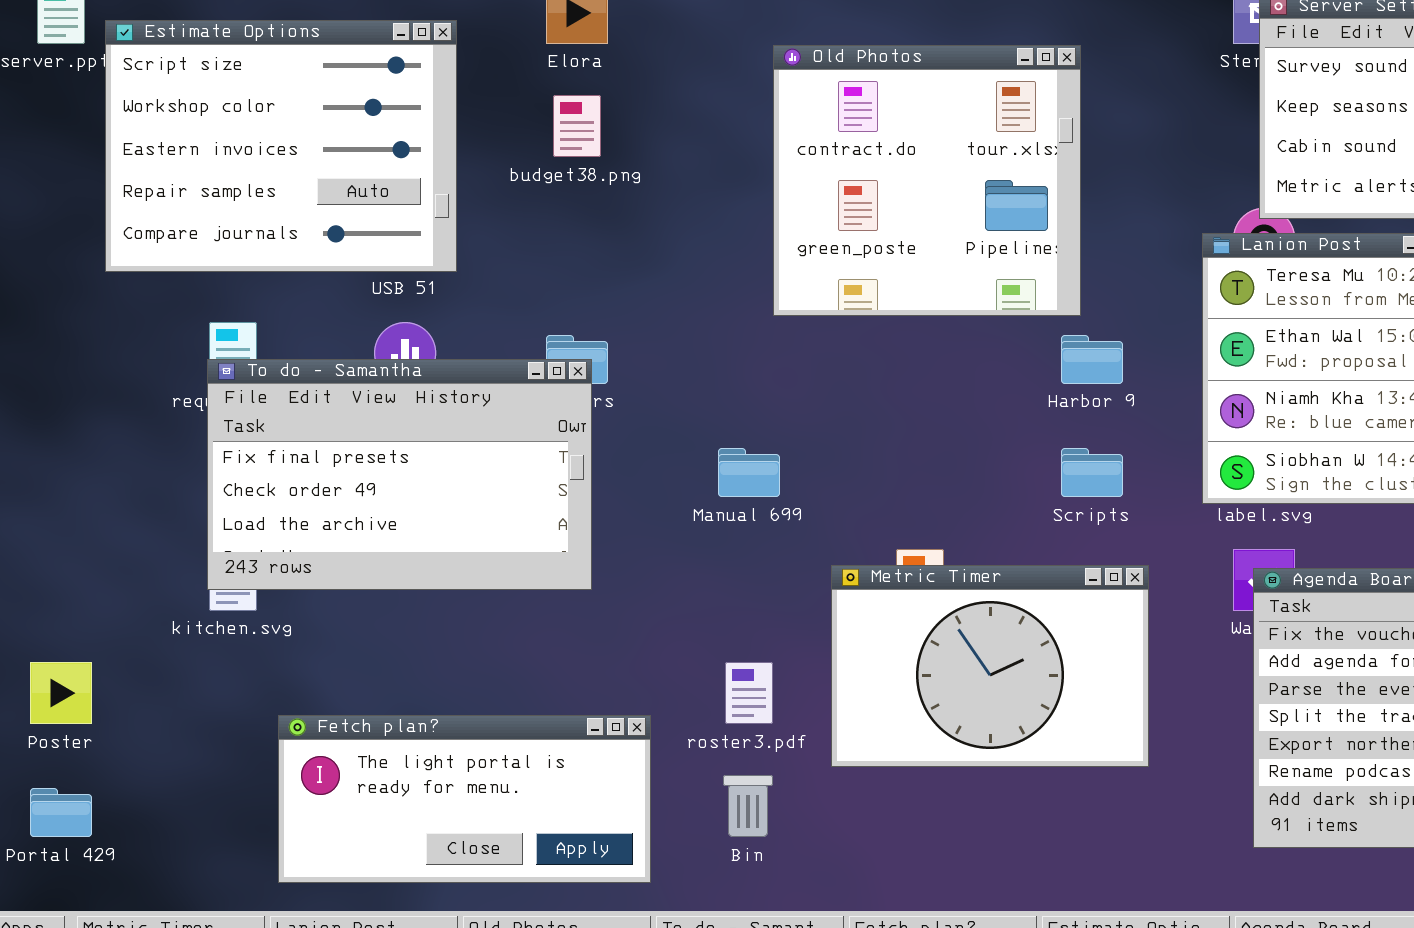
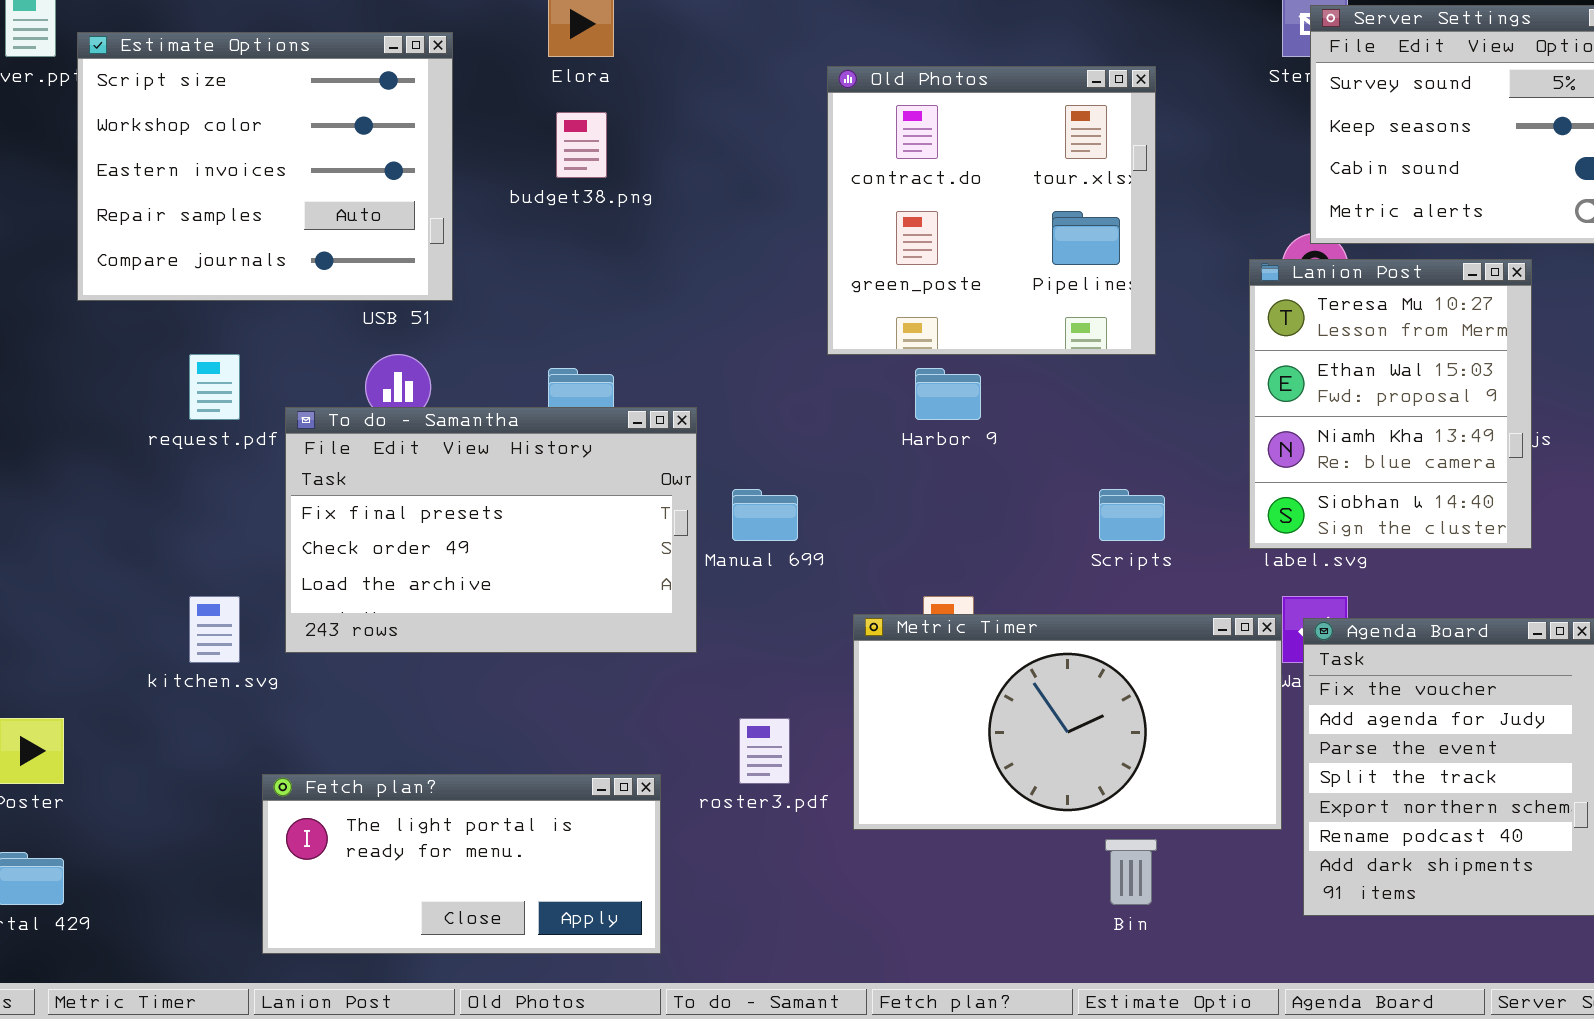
Old Photos: [773,45,1081,316] -> [827,66,1156,355], moved
Harbor 9: [1061,335,1123,384] -> [915,368,981,420], moved
To do - Samantha: [207,359,592,590] -> [285,407,697,653], moved
Metric Timer: [831,565,1149,767] -> [853,614,1282,830], resized
Bin: [723,775,773,837] -> [1105,839,1157,905], moved

